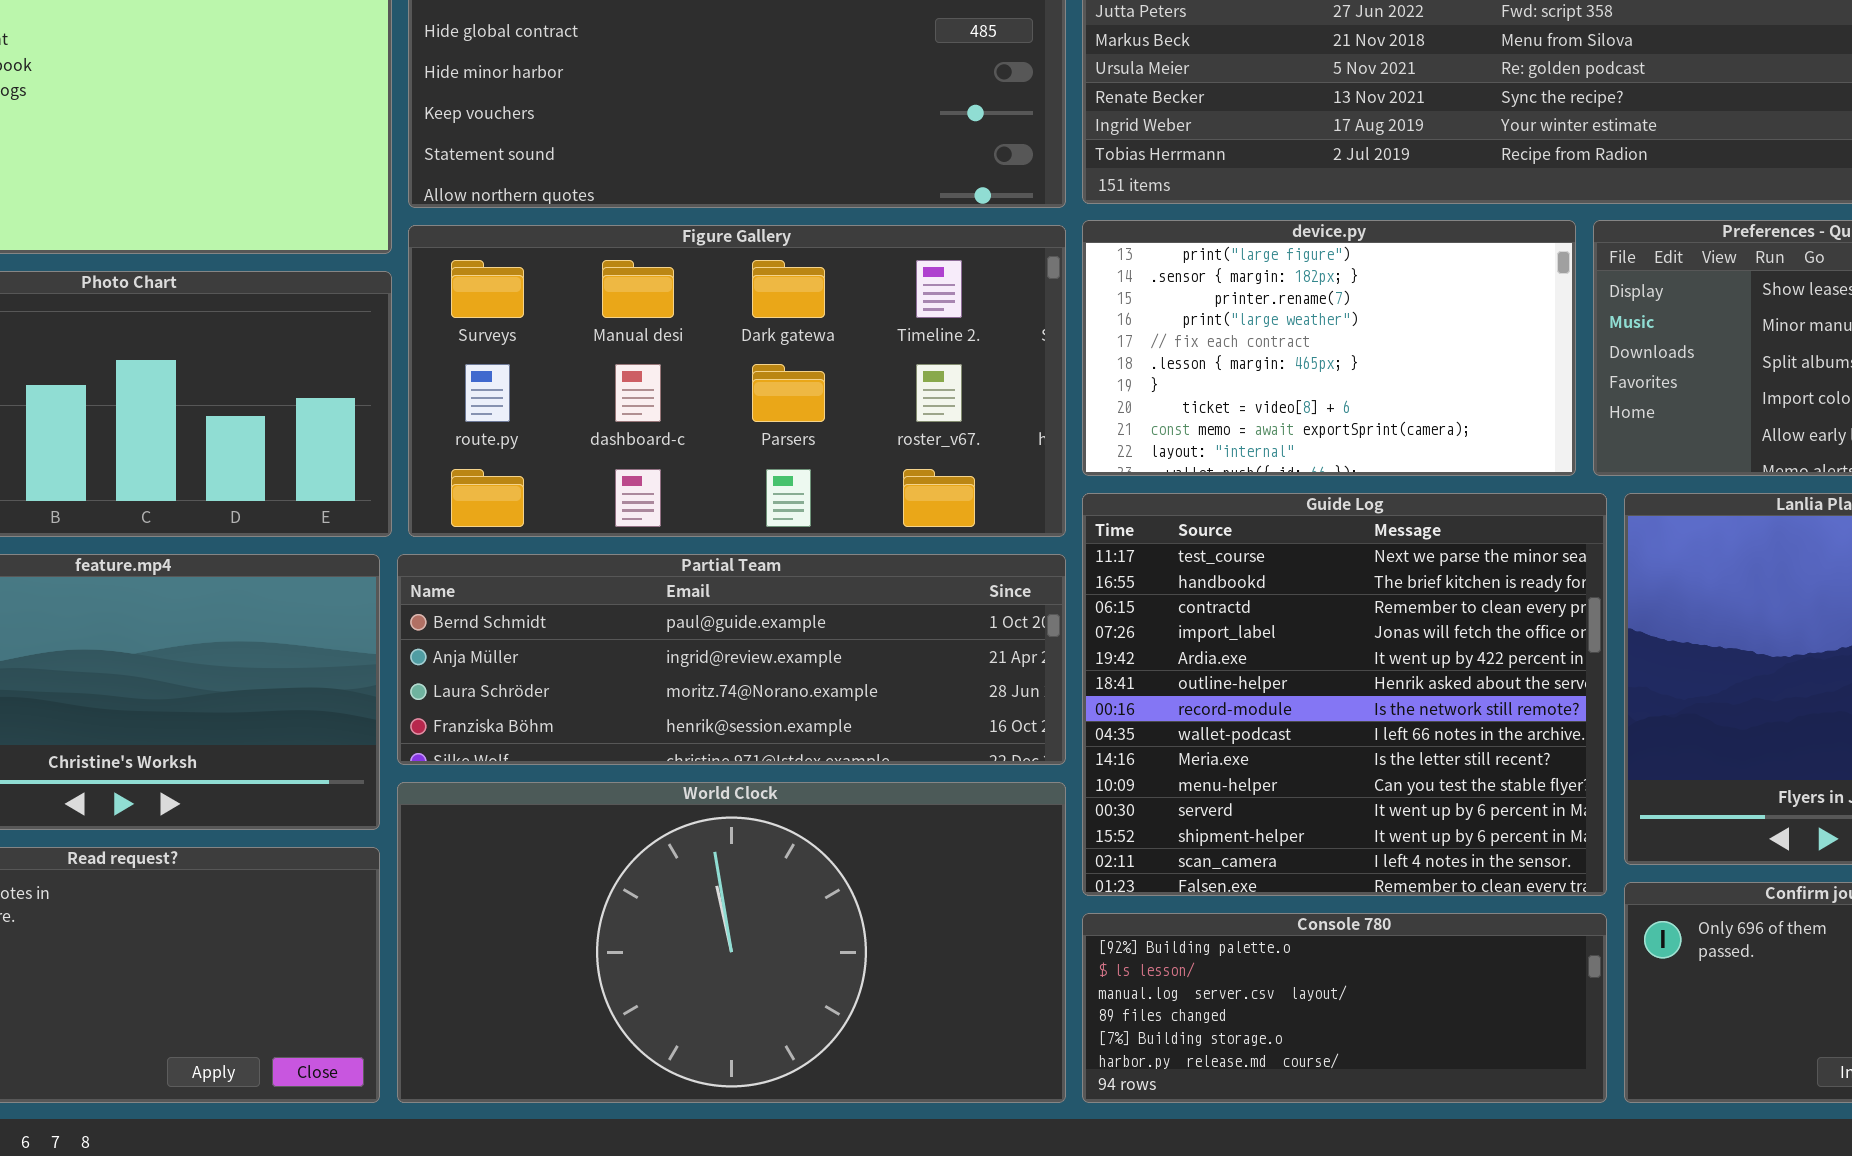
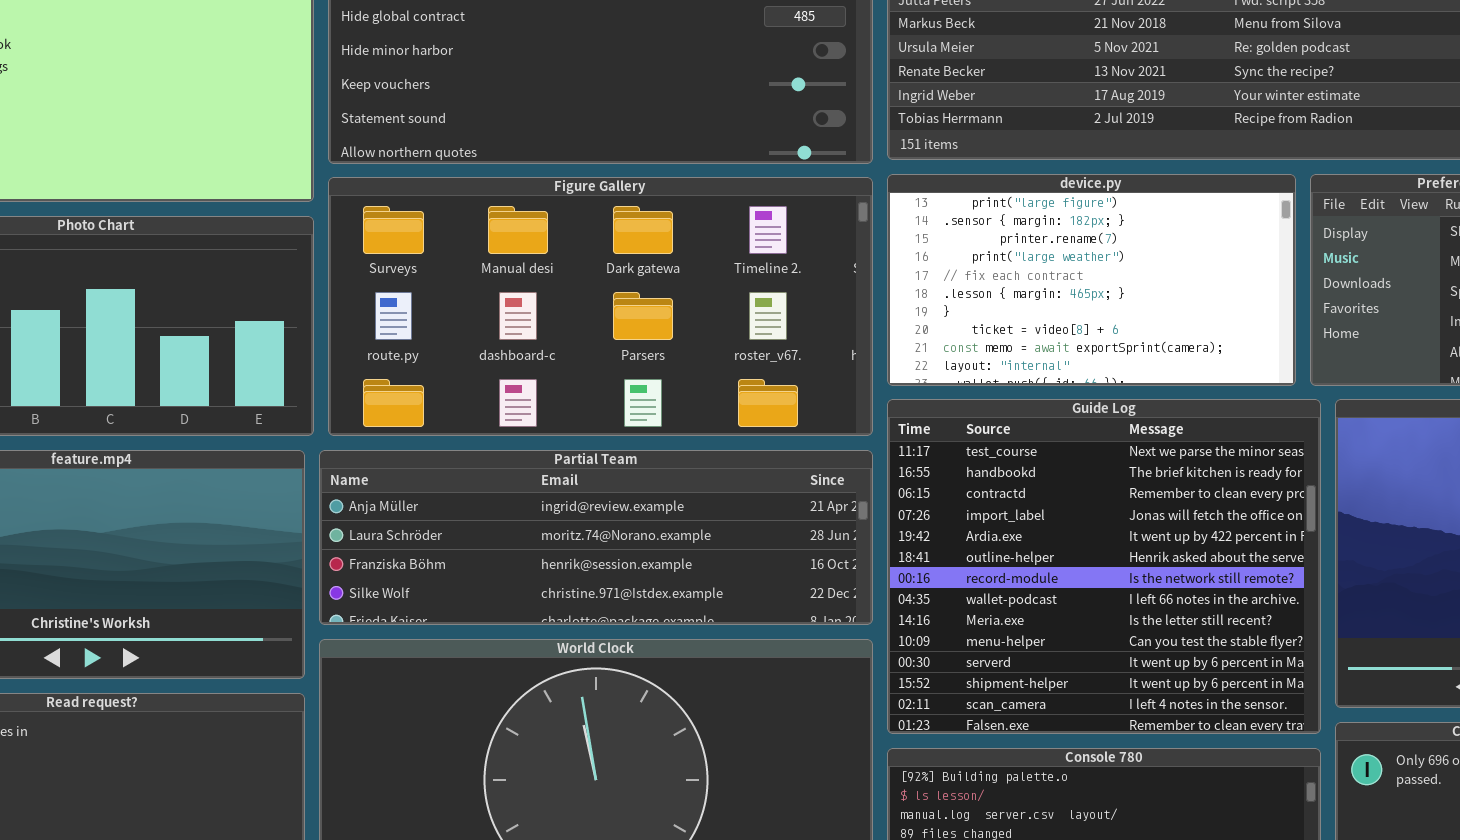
Partial Team: [397,554,1066,765] -> [319,450,873,625], scrolled down 1 row

